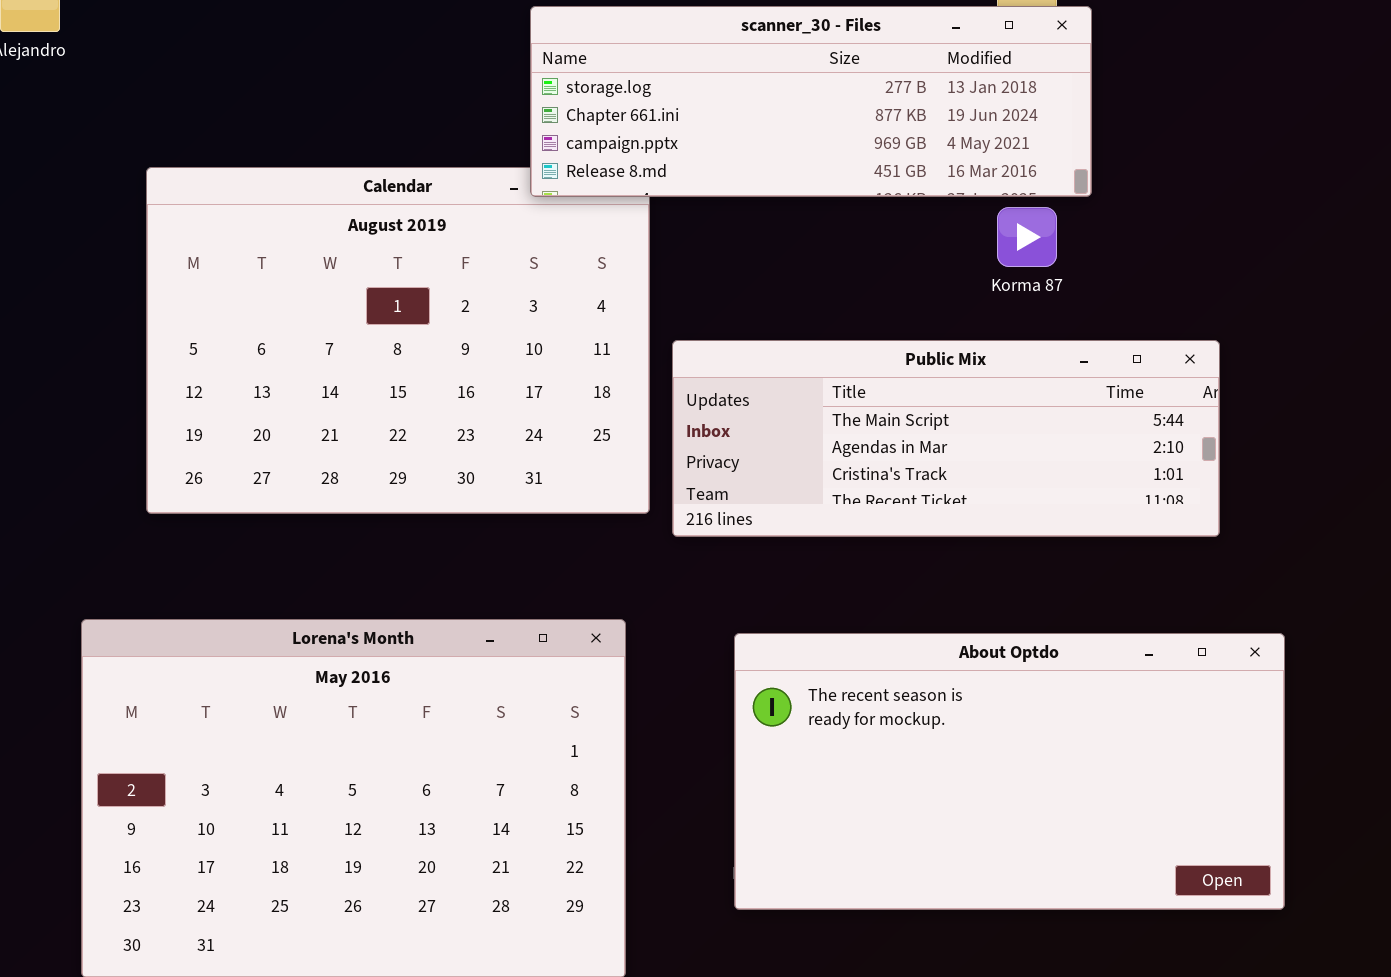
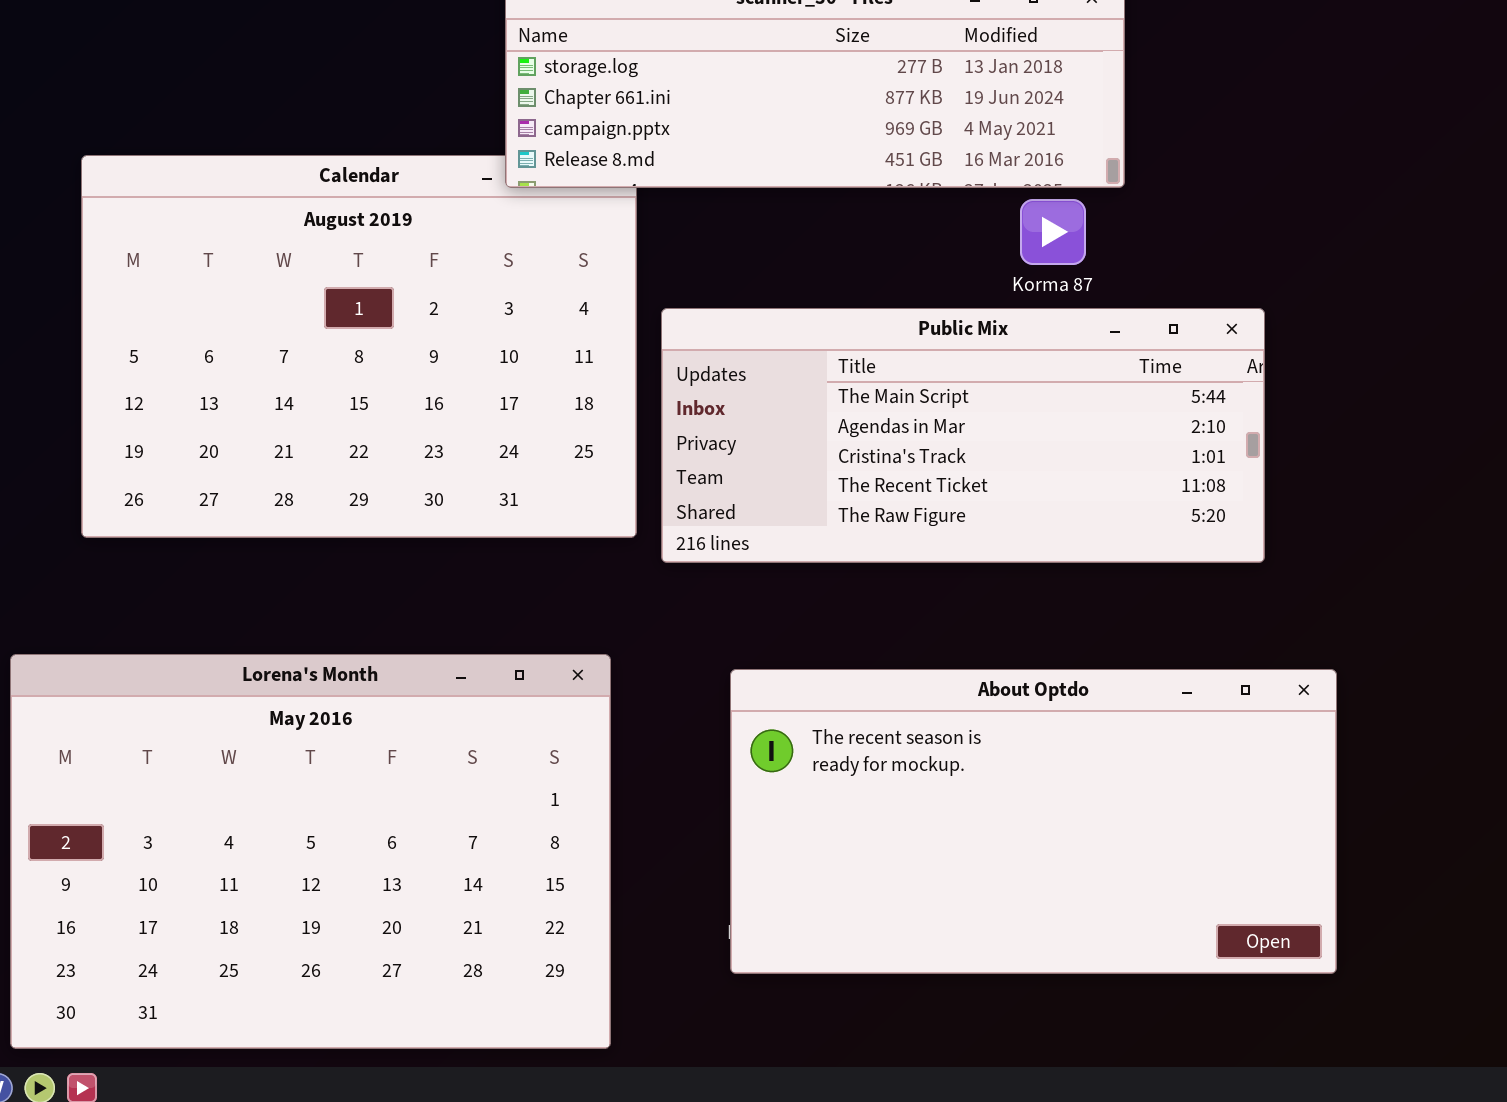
Public Mix: [672,340,1220,537] -> [661,308,1265,563], resized

